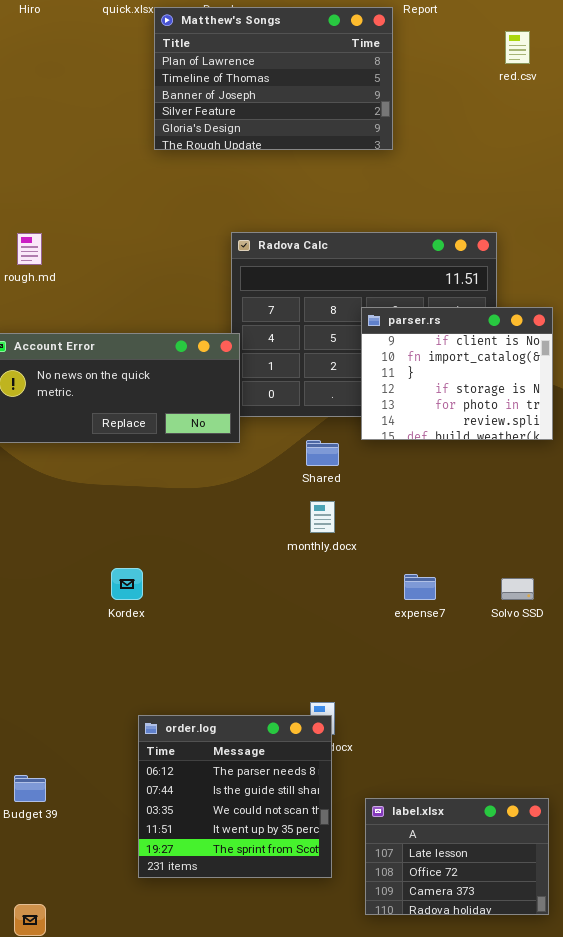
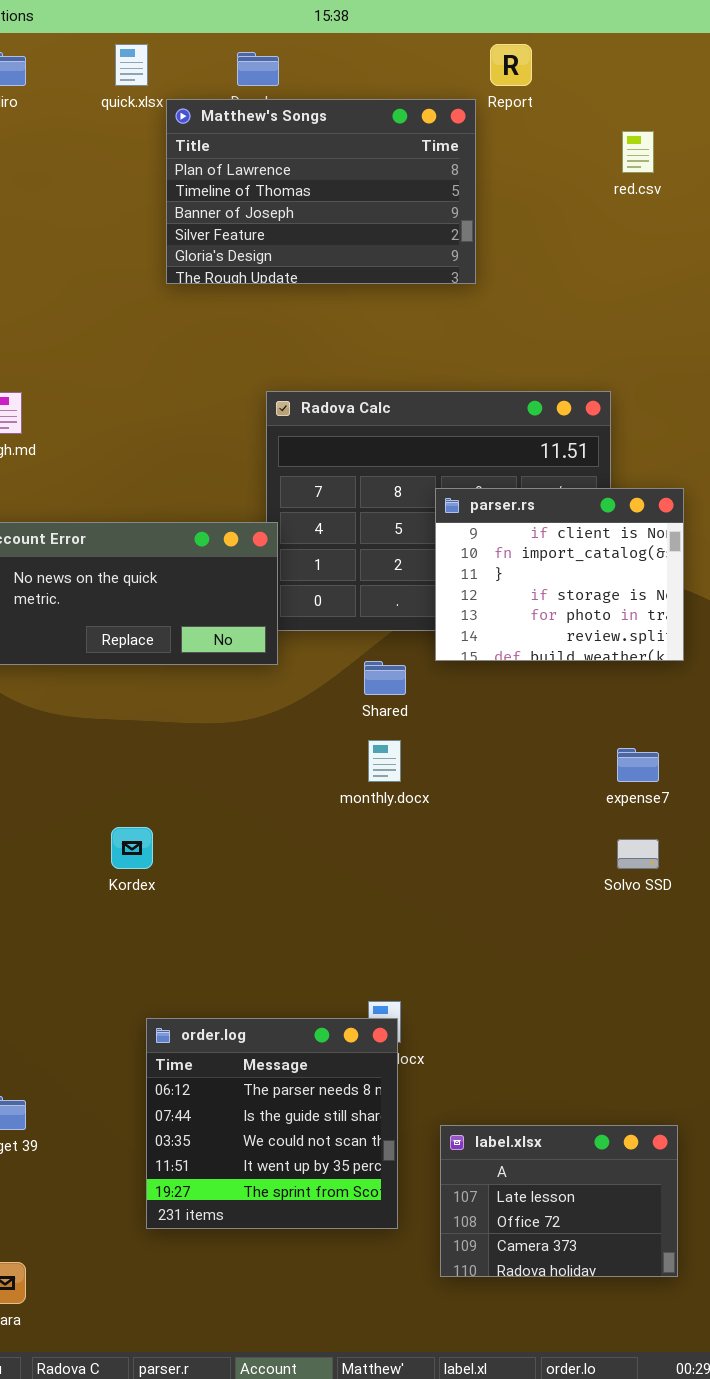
expense7: [404,574,436,600] -> [617,748,659,782], moved

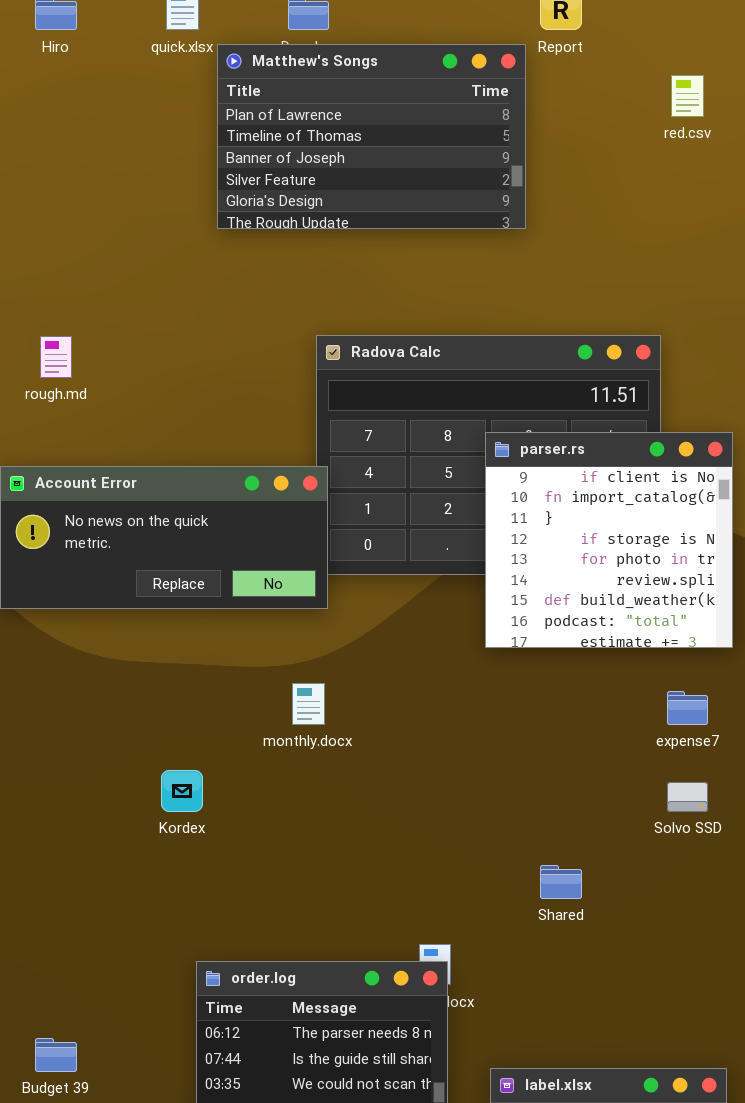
parser.rs: [435,488,684,661] -> [485,432,733,648], resized
Shared: [364,661,406,695] -> [540,865,582,899], moved
monthly.docx: [368,740,401,782] -> [292,683,325,725], moved

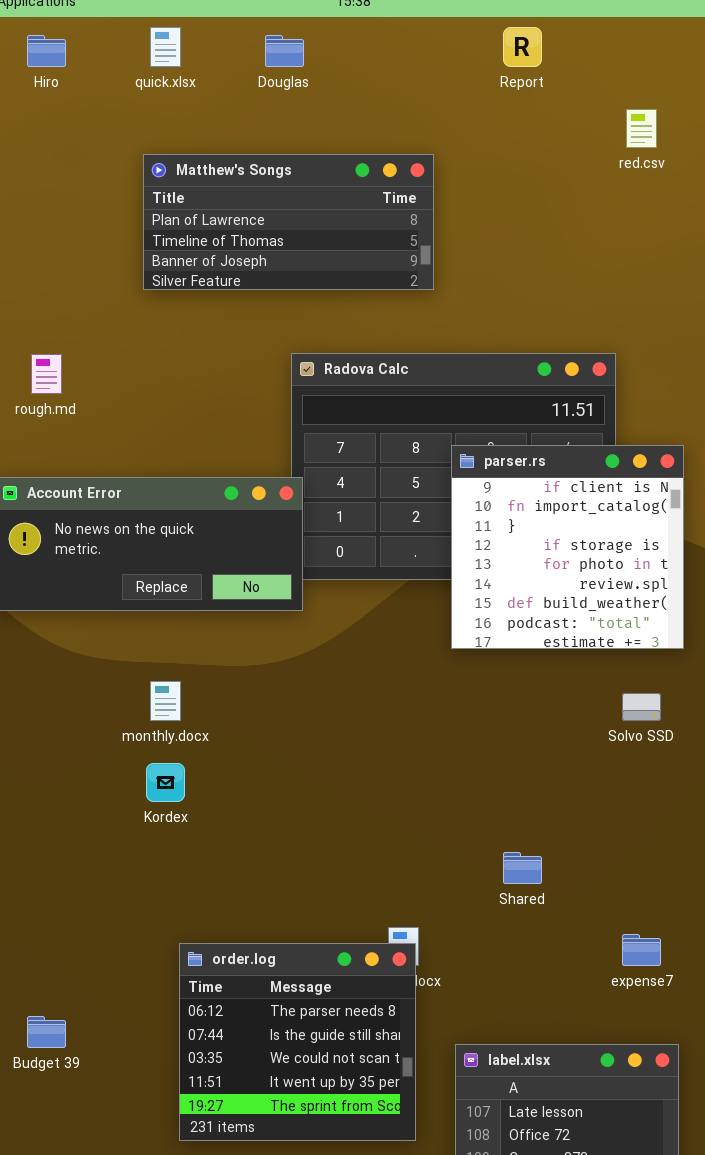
Matthew's Songs: [217,44,526,229] -> [143,154,434,290], moved, resized
monthly.docx: [292,683,325,725] -> [150,681,181,721], moved
expense7: [667,691,708,725] -> [622,934,661,966], moved
Solvo SSD: [667,782,708,812] -> [622,693,661,721], moved

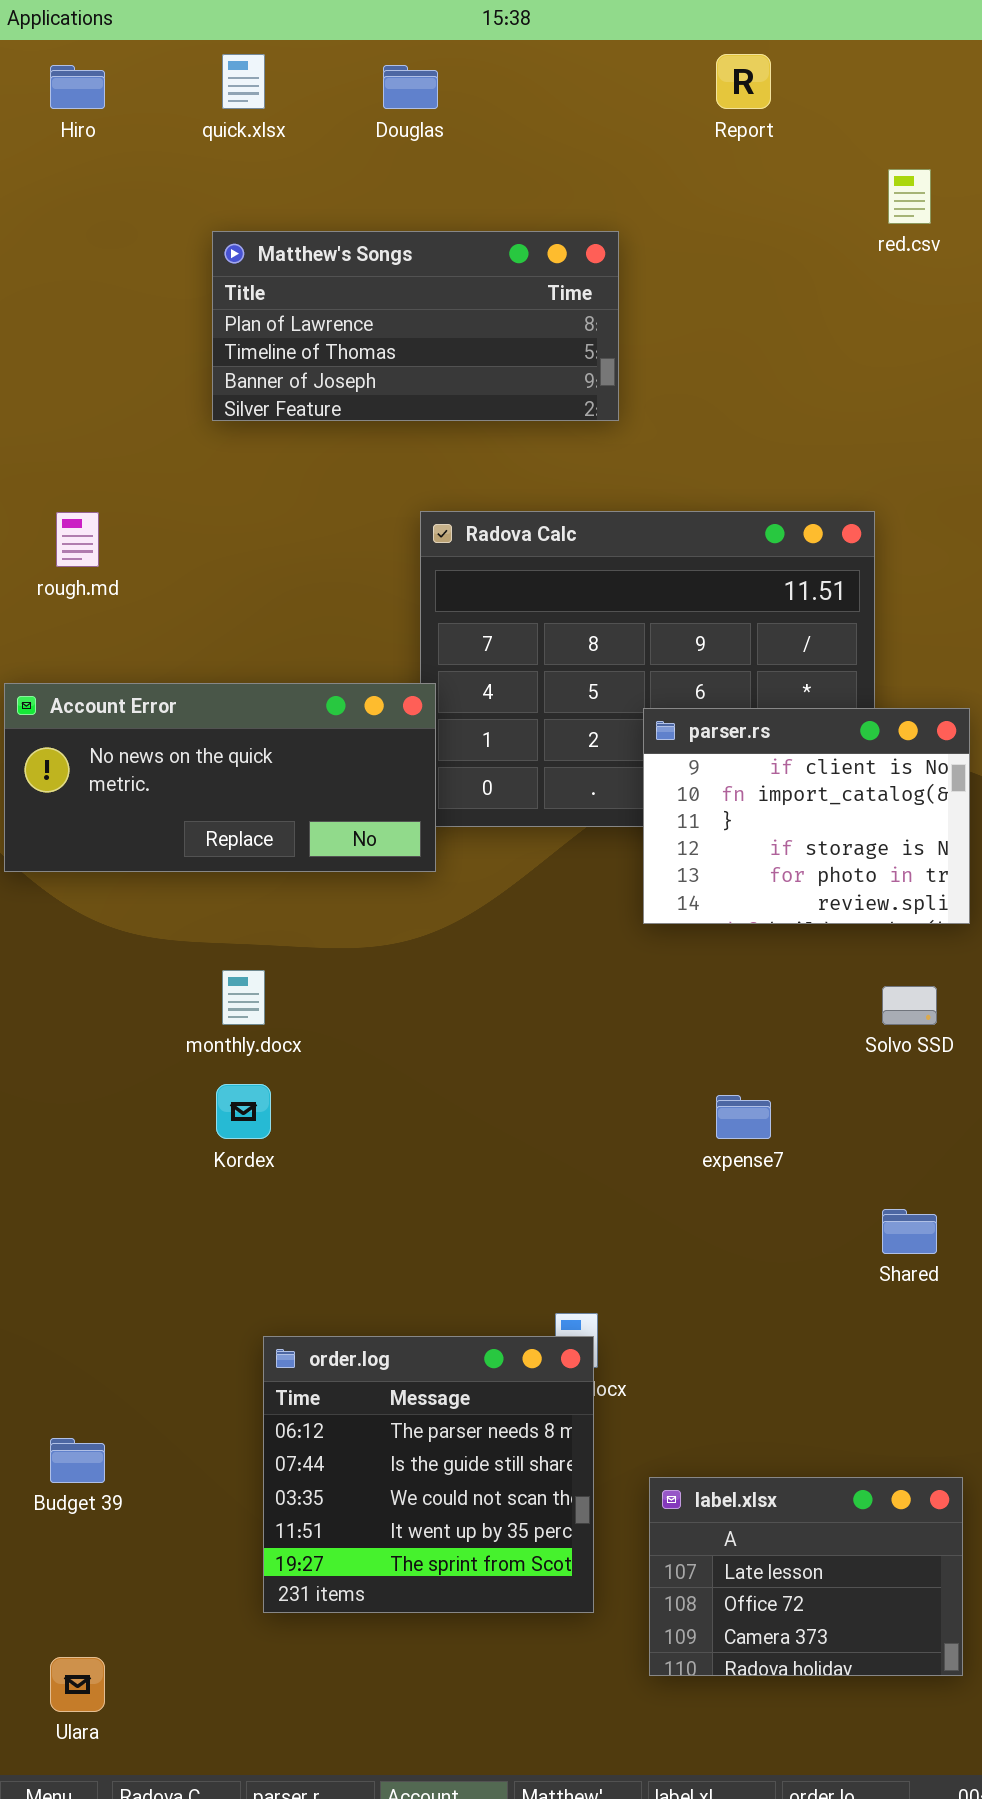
parser.rs: [451,445,684,649] -> [643,708,970,924], resized
Shared: [503,852,542,884] -> [882,1209,937,1254], moved
expense7: [622,934,661,966] -> [716,1095,771,1139], moved

